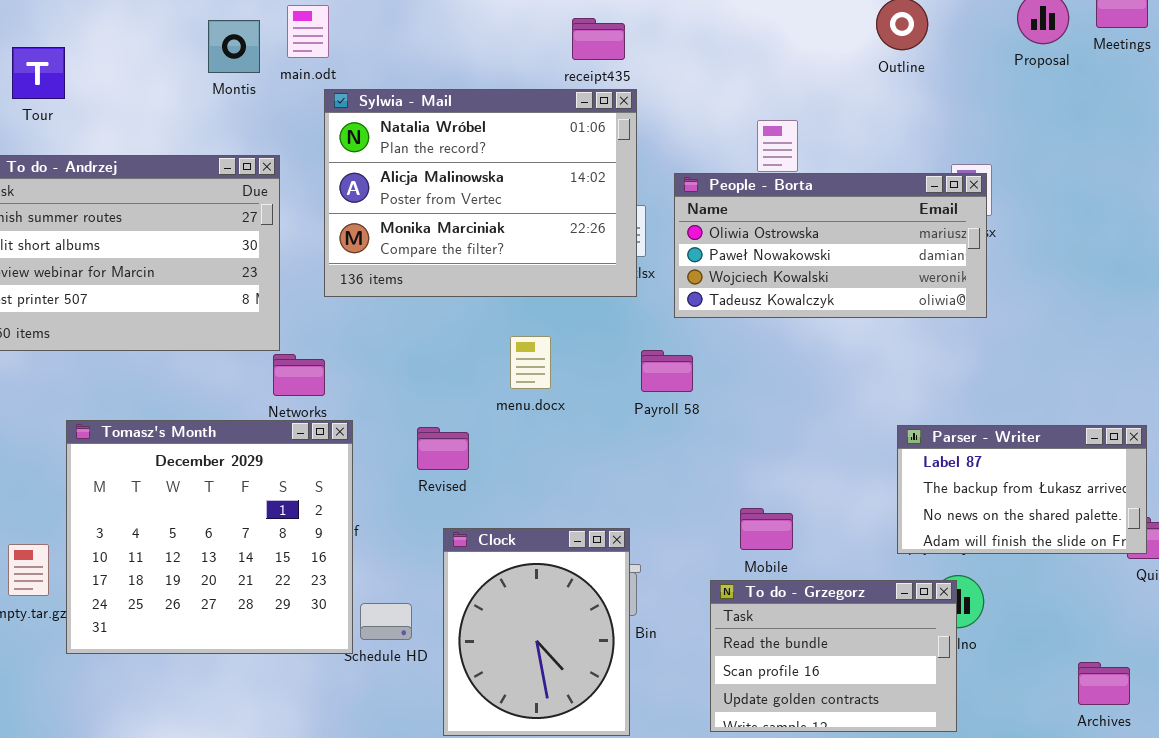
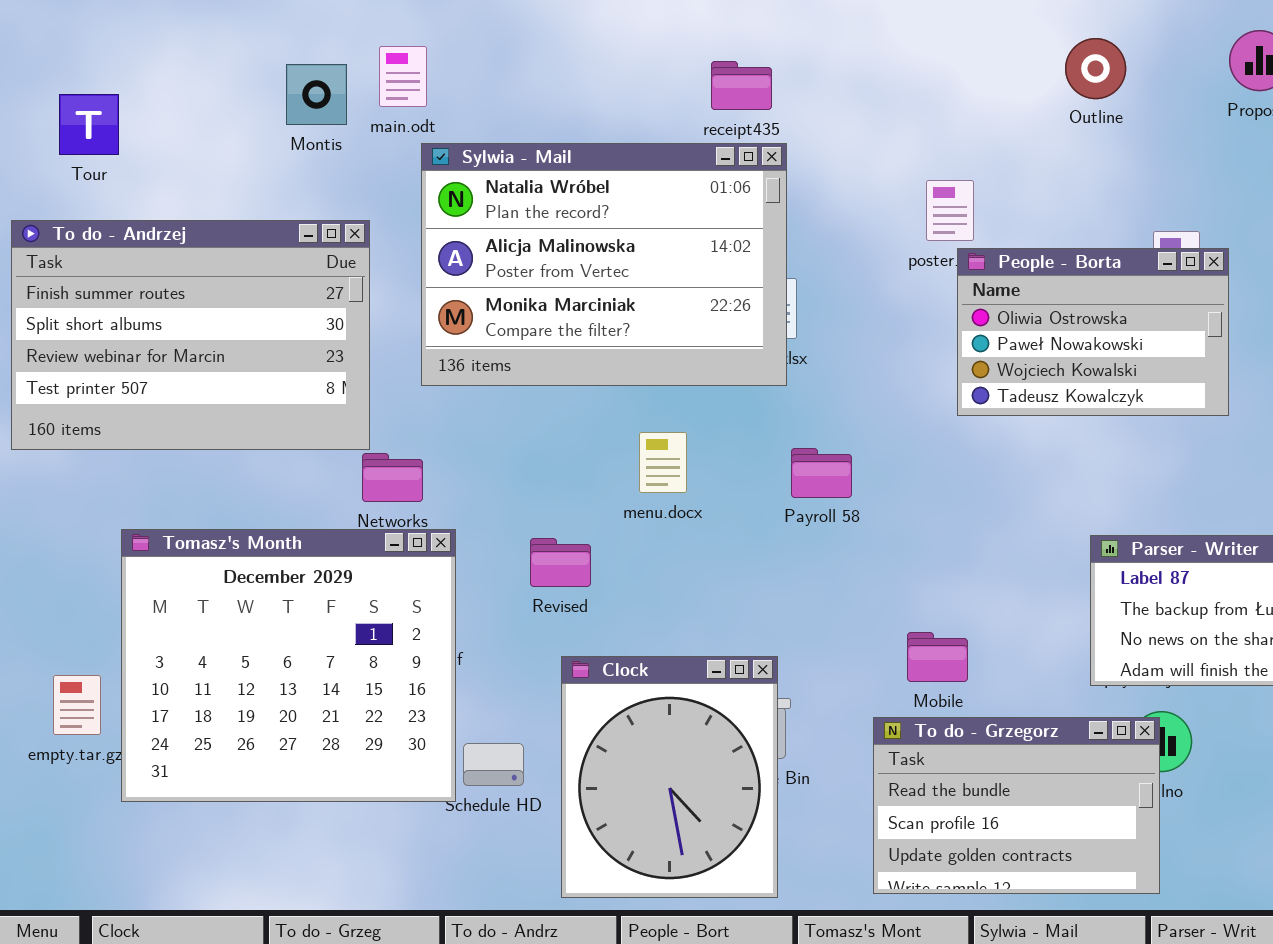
People - Borta: [674,173,987,318] -> [957,248,1229,416], moved, resized

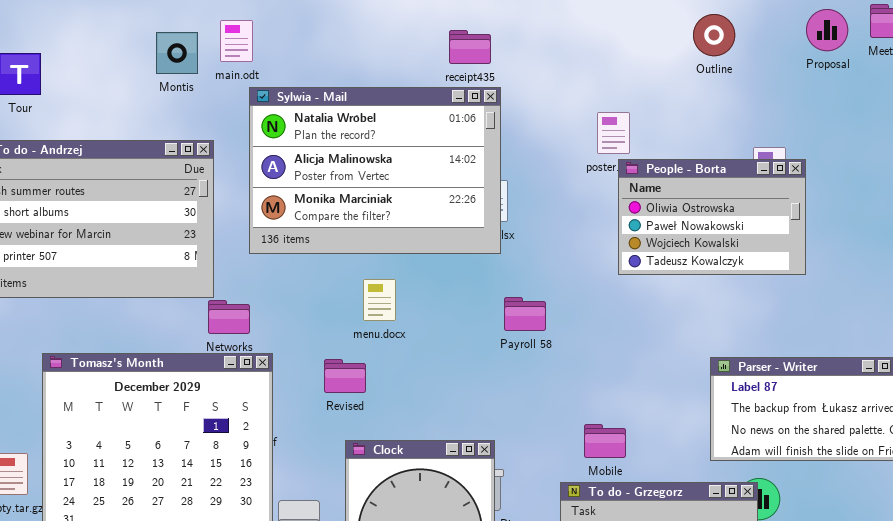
menu.docx: [639,432,687,493] -> [363,279,396,321], moved

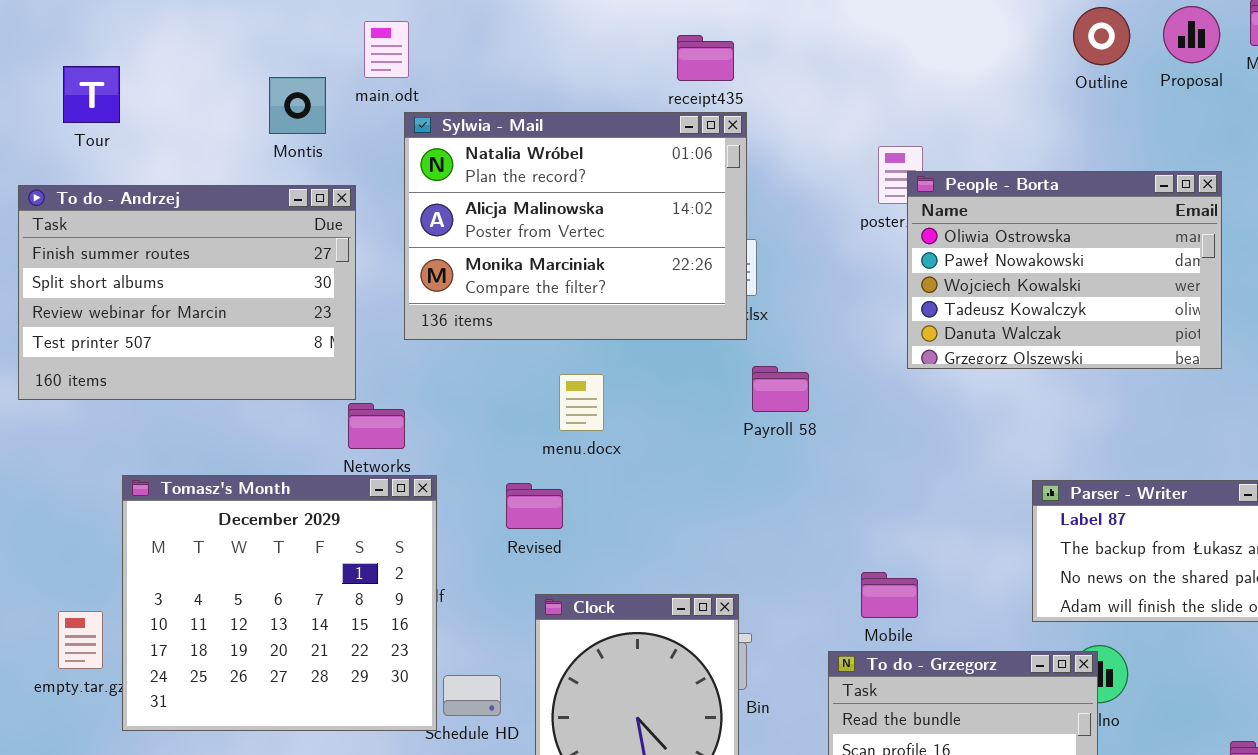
Outline: [693,14,735,56] -> [1073,7,1130,65], moved
Montis: [156,32,198,74] -> [269,77,326,134], moved
People - Borta: [618,159,806,275] -> [907,171,1222,369], resized
Payroll 58: [504,297,546,331] -> [752,366,809,412], moved

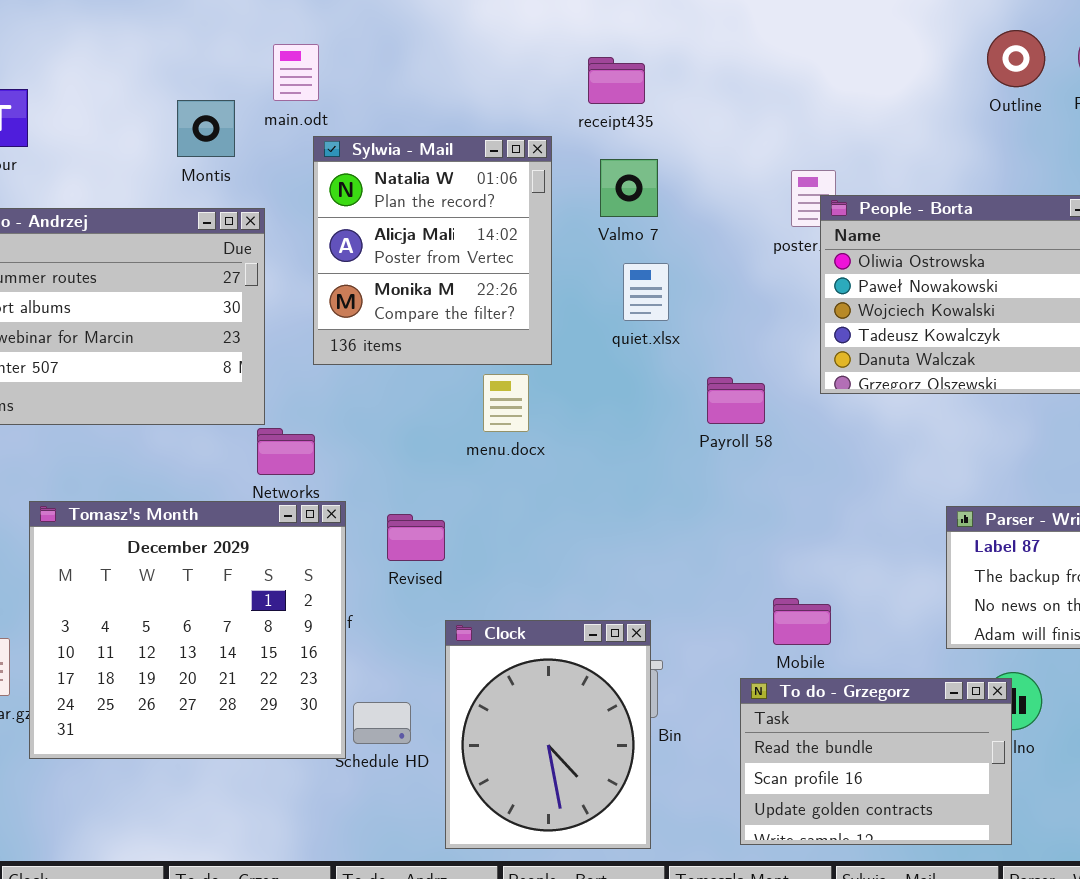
Sylwia - Mail: [404,112,747,340] -> [313,136,552,365], resized
Payroll 58: [752,366,809,412] -> [707,377,765,424], moved
menu.docx: [559,374,604,431] -> [483,374,529,432], moved
Revised: [506,483,563,529] -> [387,514,445,561], moved

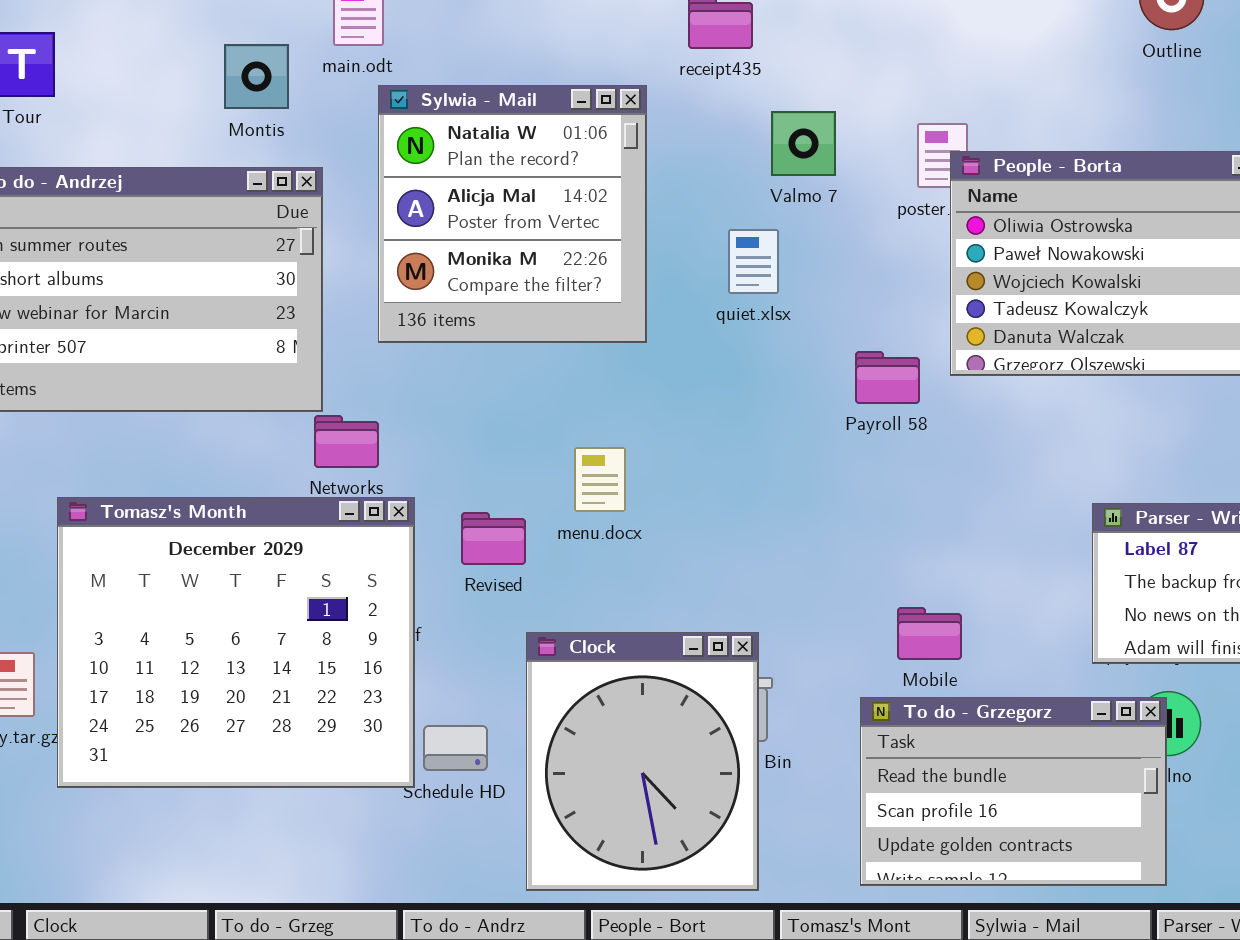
Valmo 7: [600,159,658,217] -> [771,111,836,176], moved
menu.docx: [483,374,529,432] -> [574,447,626,512], moved
Payroll 58: [707,377,765,424] -> [855,351,920,404], moved

